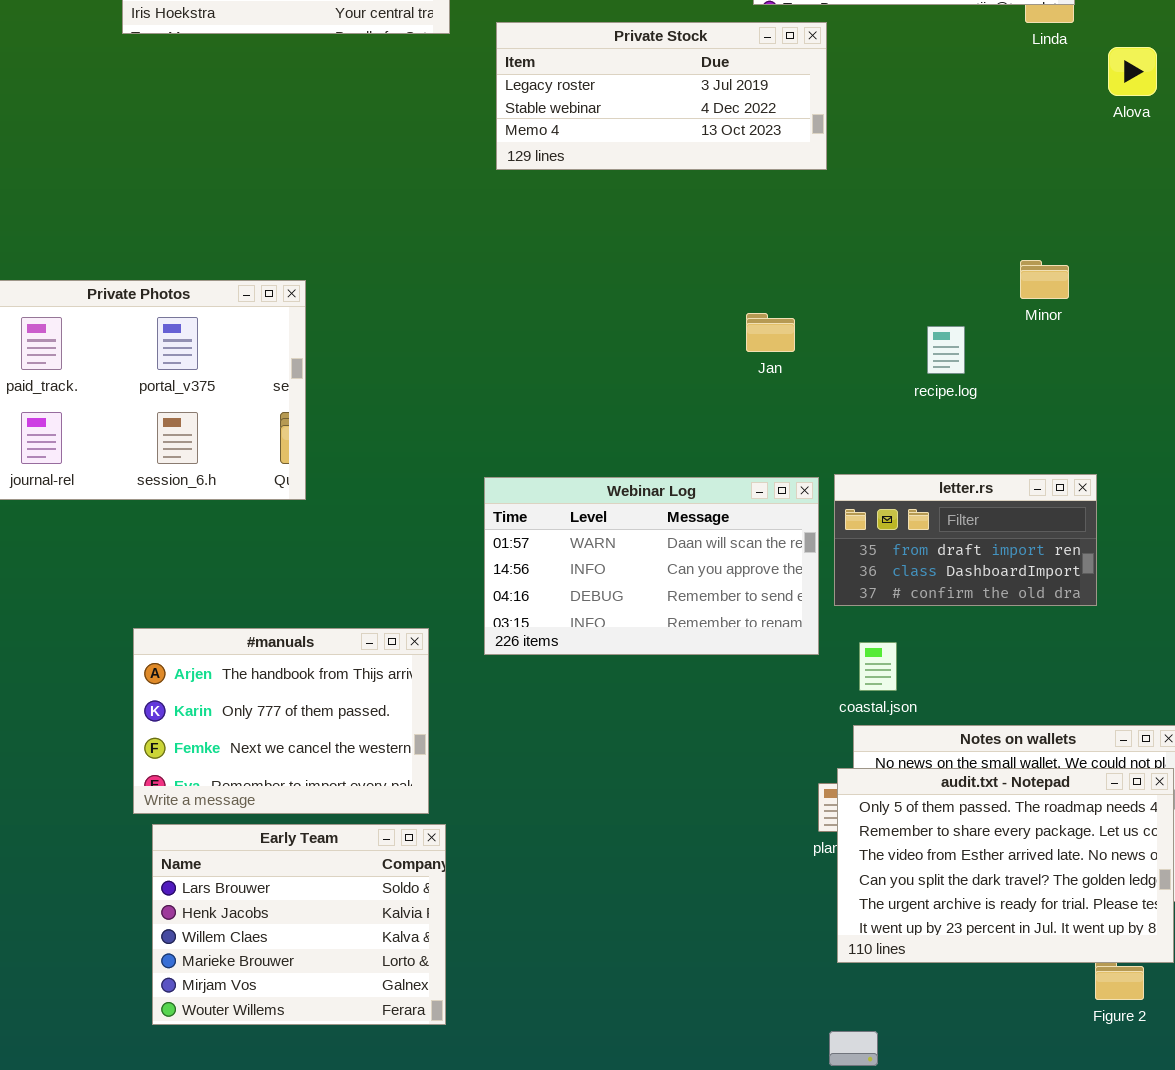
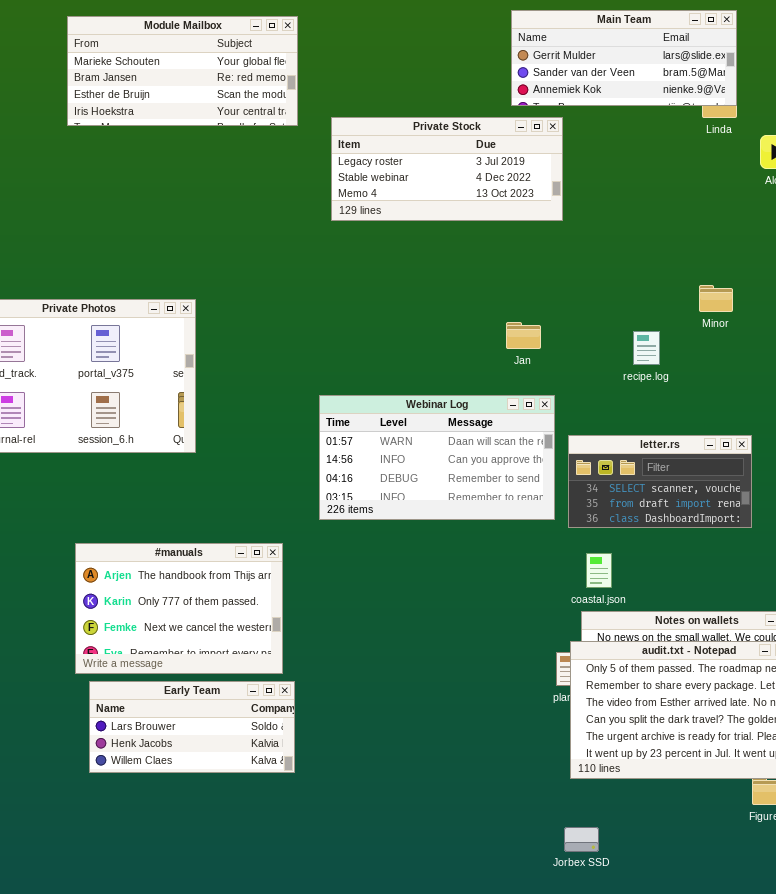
letter.rs: [834,474,1097,606] -> [568,435,752,528], scrolled up 1 row
Webinar Log: [484,477,819,655] -> [319,395,555,520], moved
Early Team: [152,824,446,1025] -> [89,681,295,773], resized

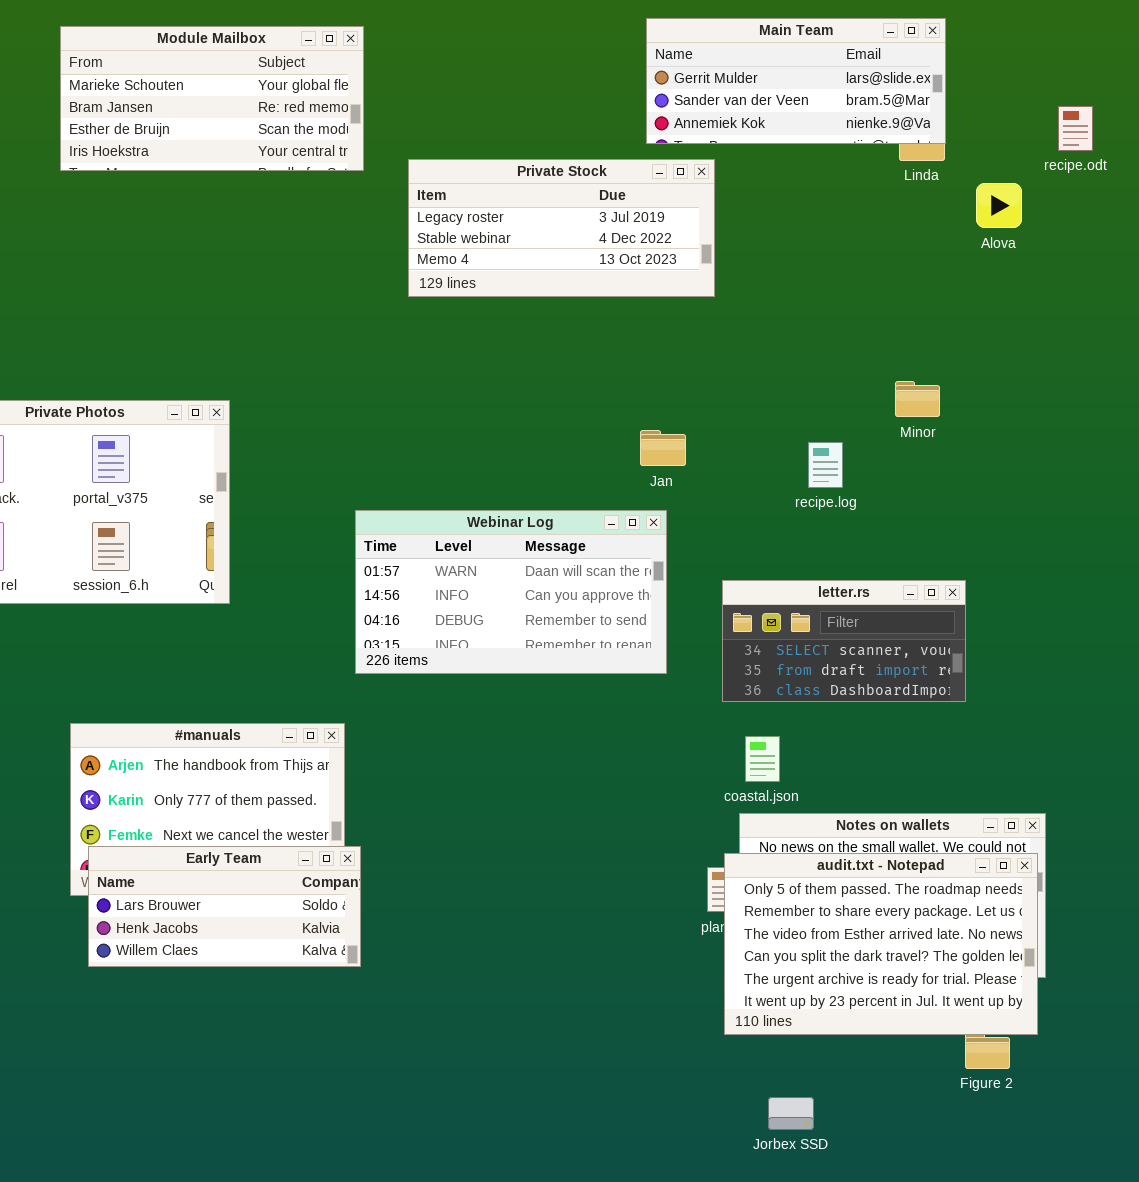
Webinar Log: [319,395,555,520] -> [355,510,667,674], moved
Early Team: [89,681,295,773] -> [88,846,361,967], moved
Jorbex SSD: [564,827,599,852] -> [768,1097,814,1130], moved

